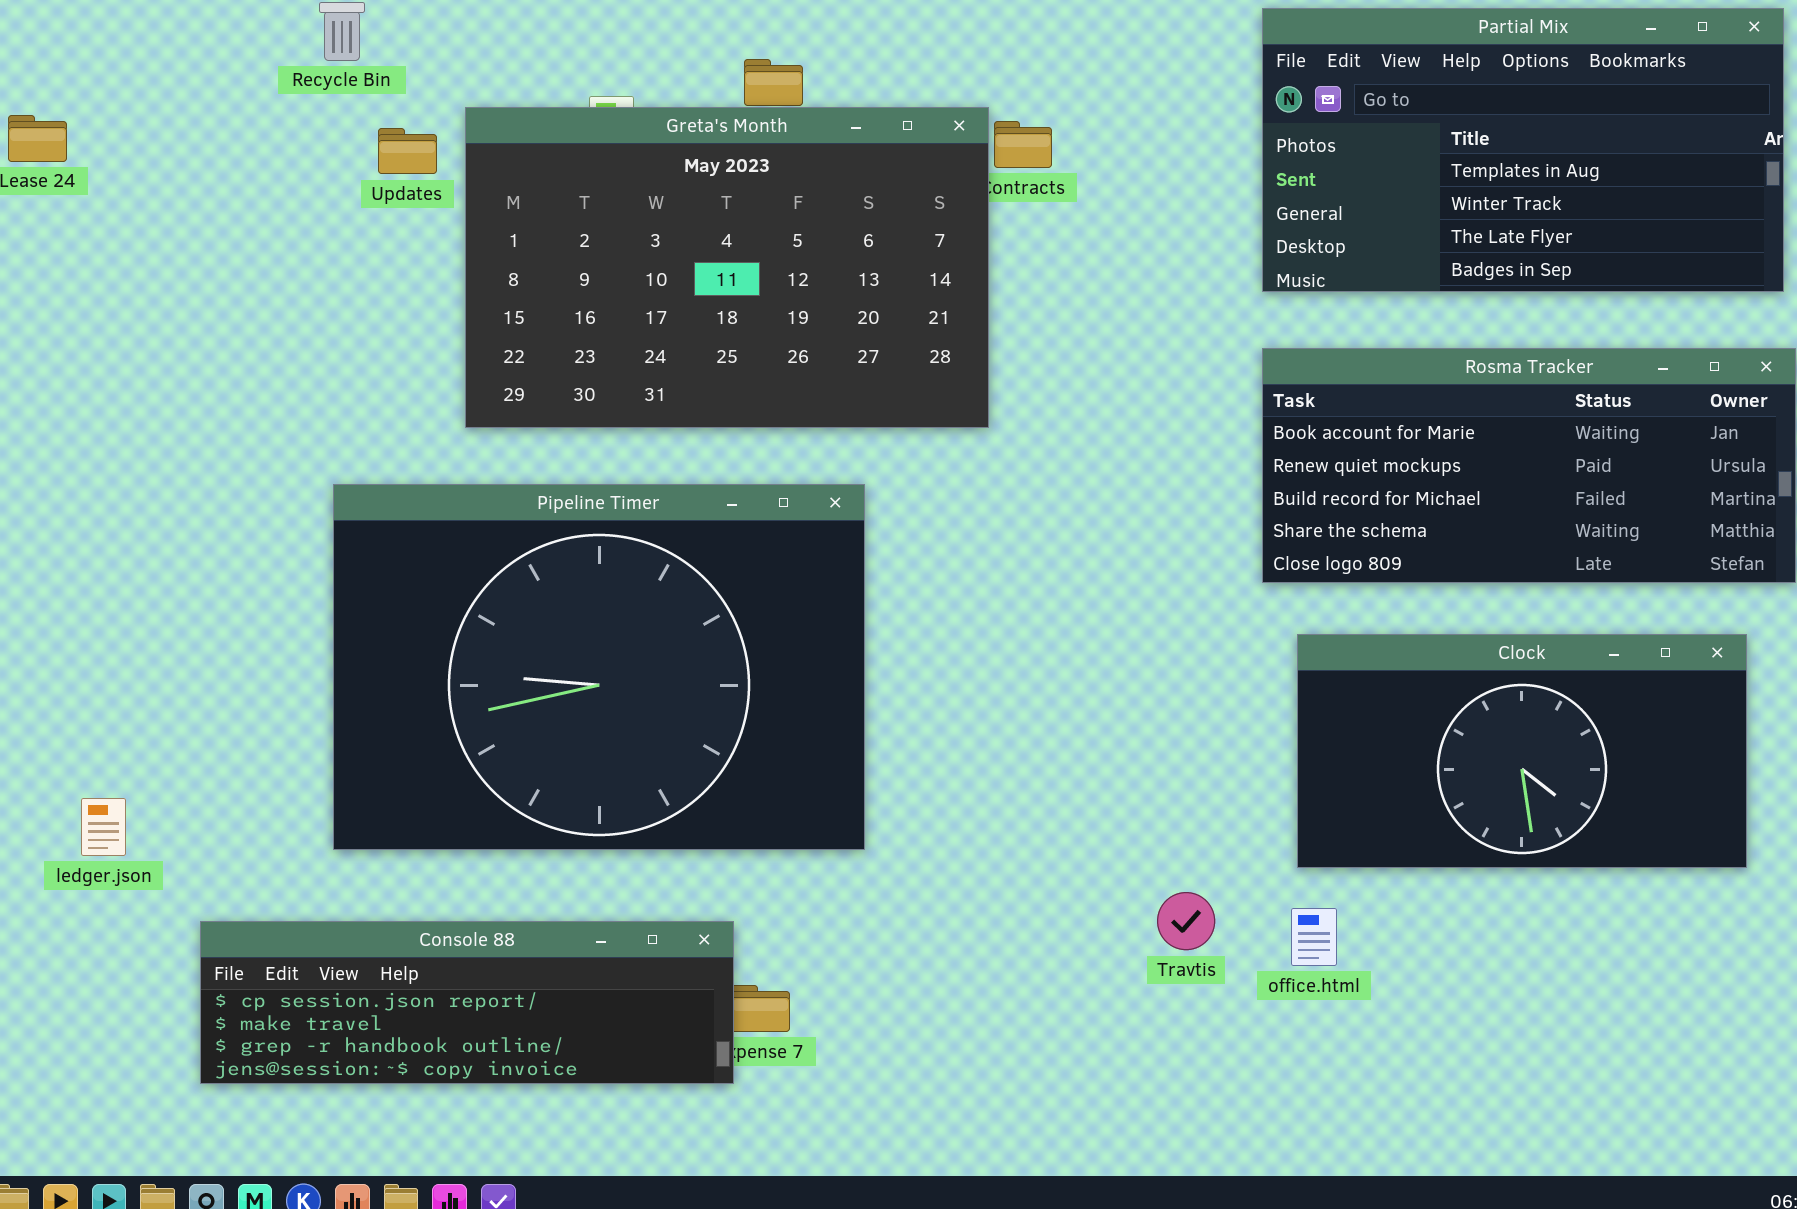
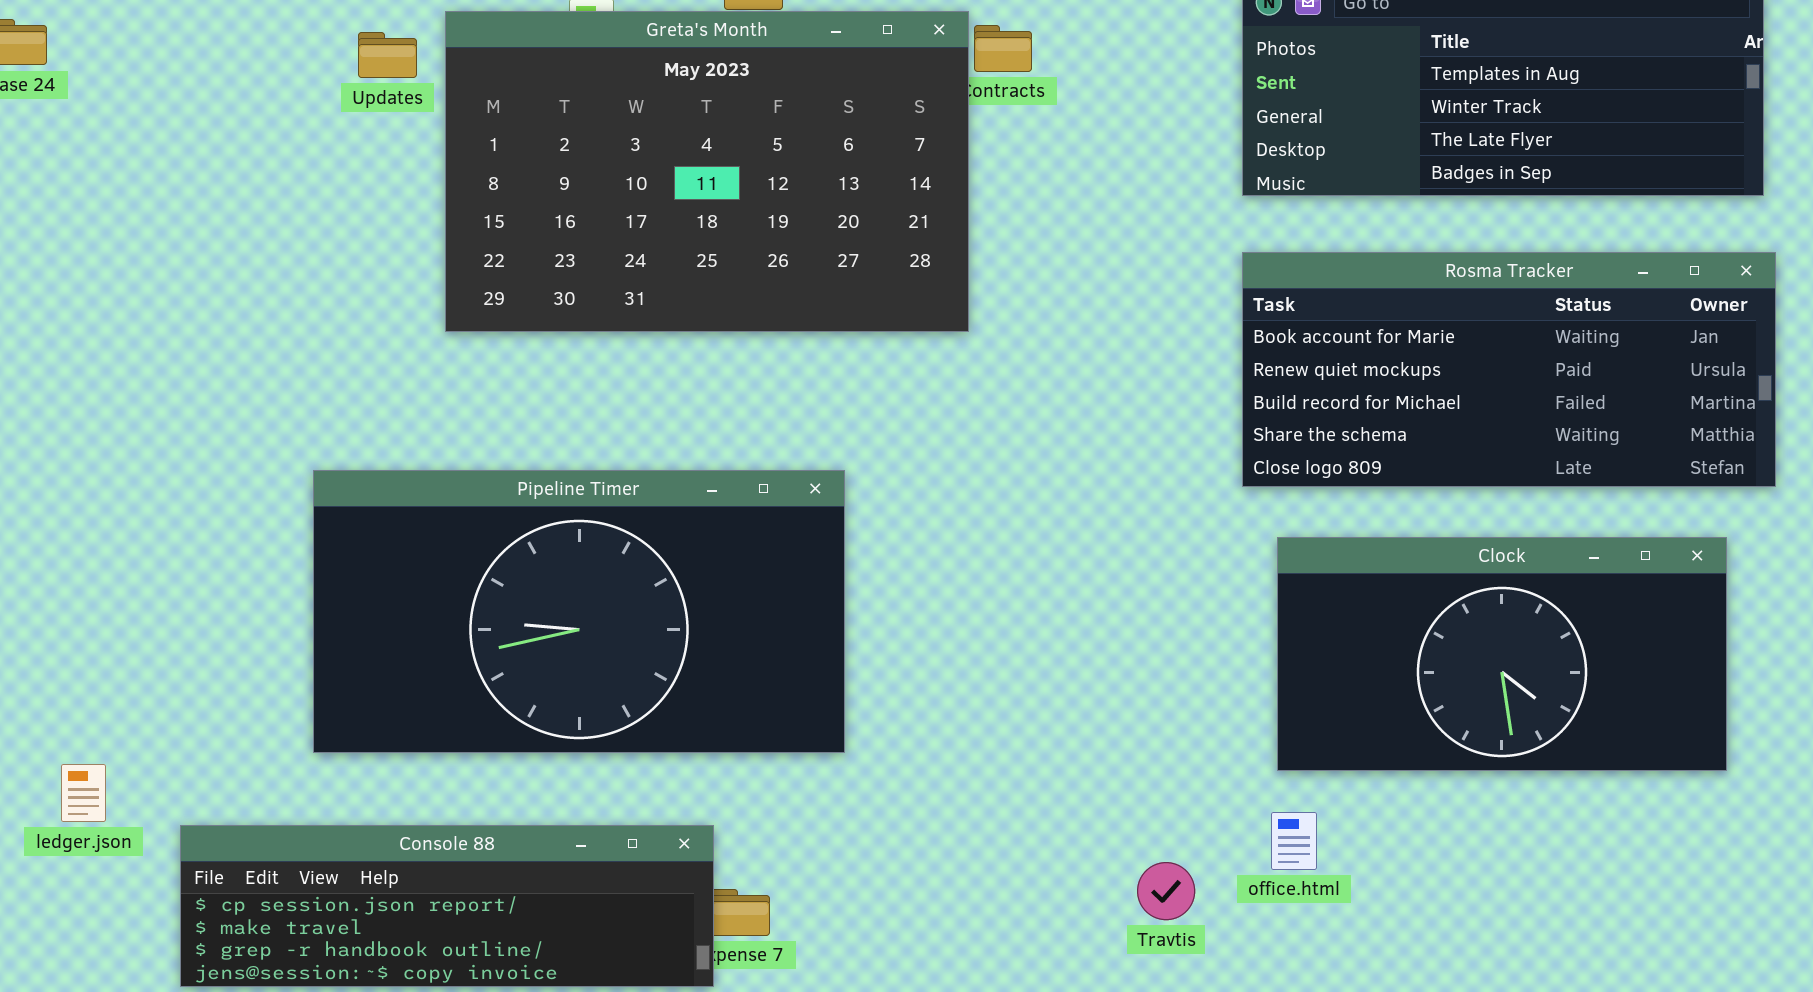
Pipeline Timer: [333,484,865,850] -> [313,470,845,753], resized
ledger.json: [81,798,126,856] -> [61,764,106,822], moved
Travtis: [1157,892,1215,950] -> [1137,862,1195,920], moved

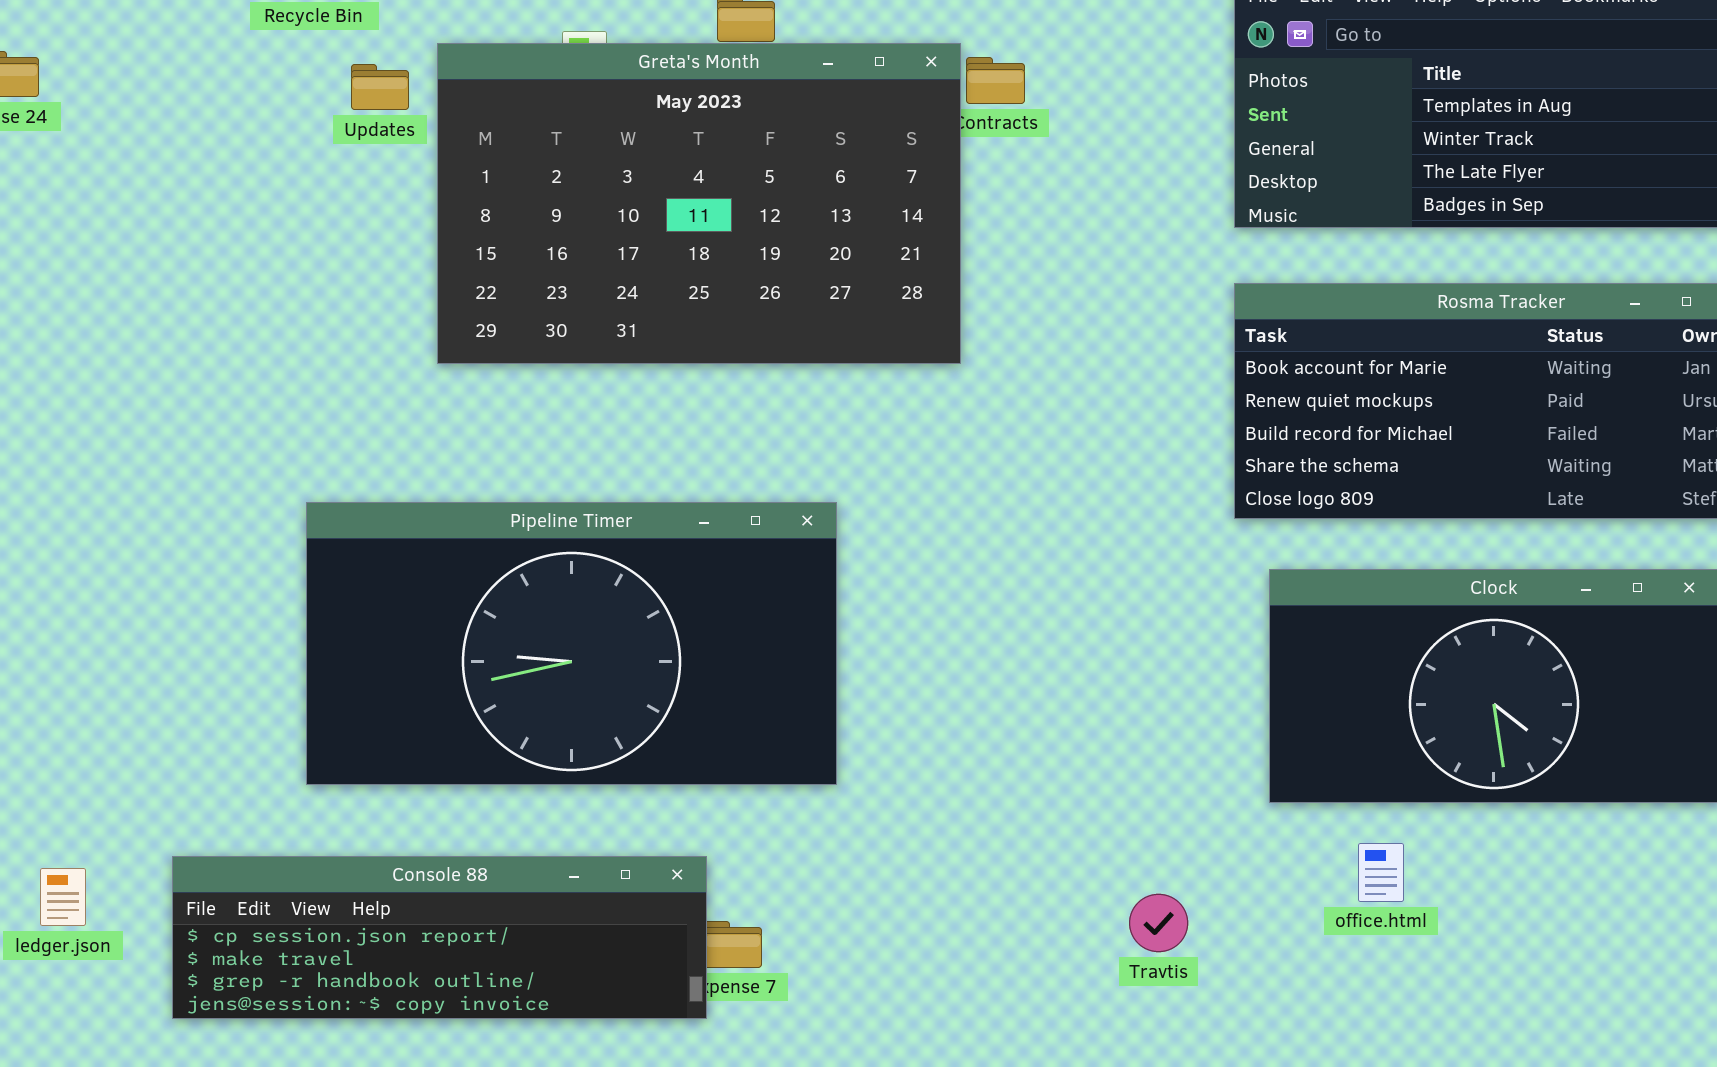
ledger.json: [61,764,106,822] -> [40,868,86,926], moved
office.html: [1271,812,1317,870] -> [1358,843,1404,902], moved

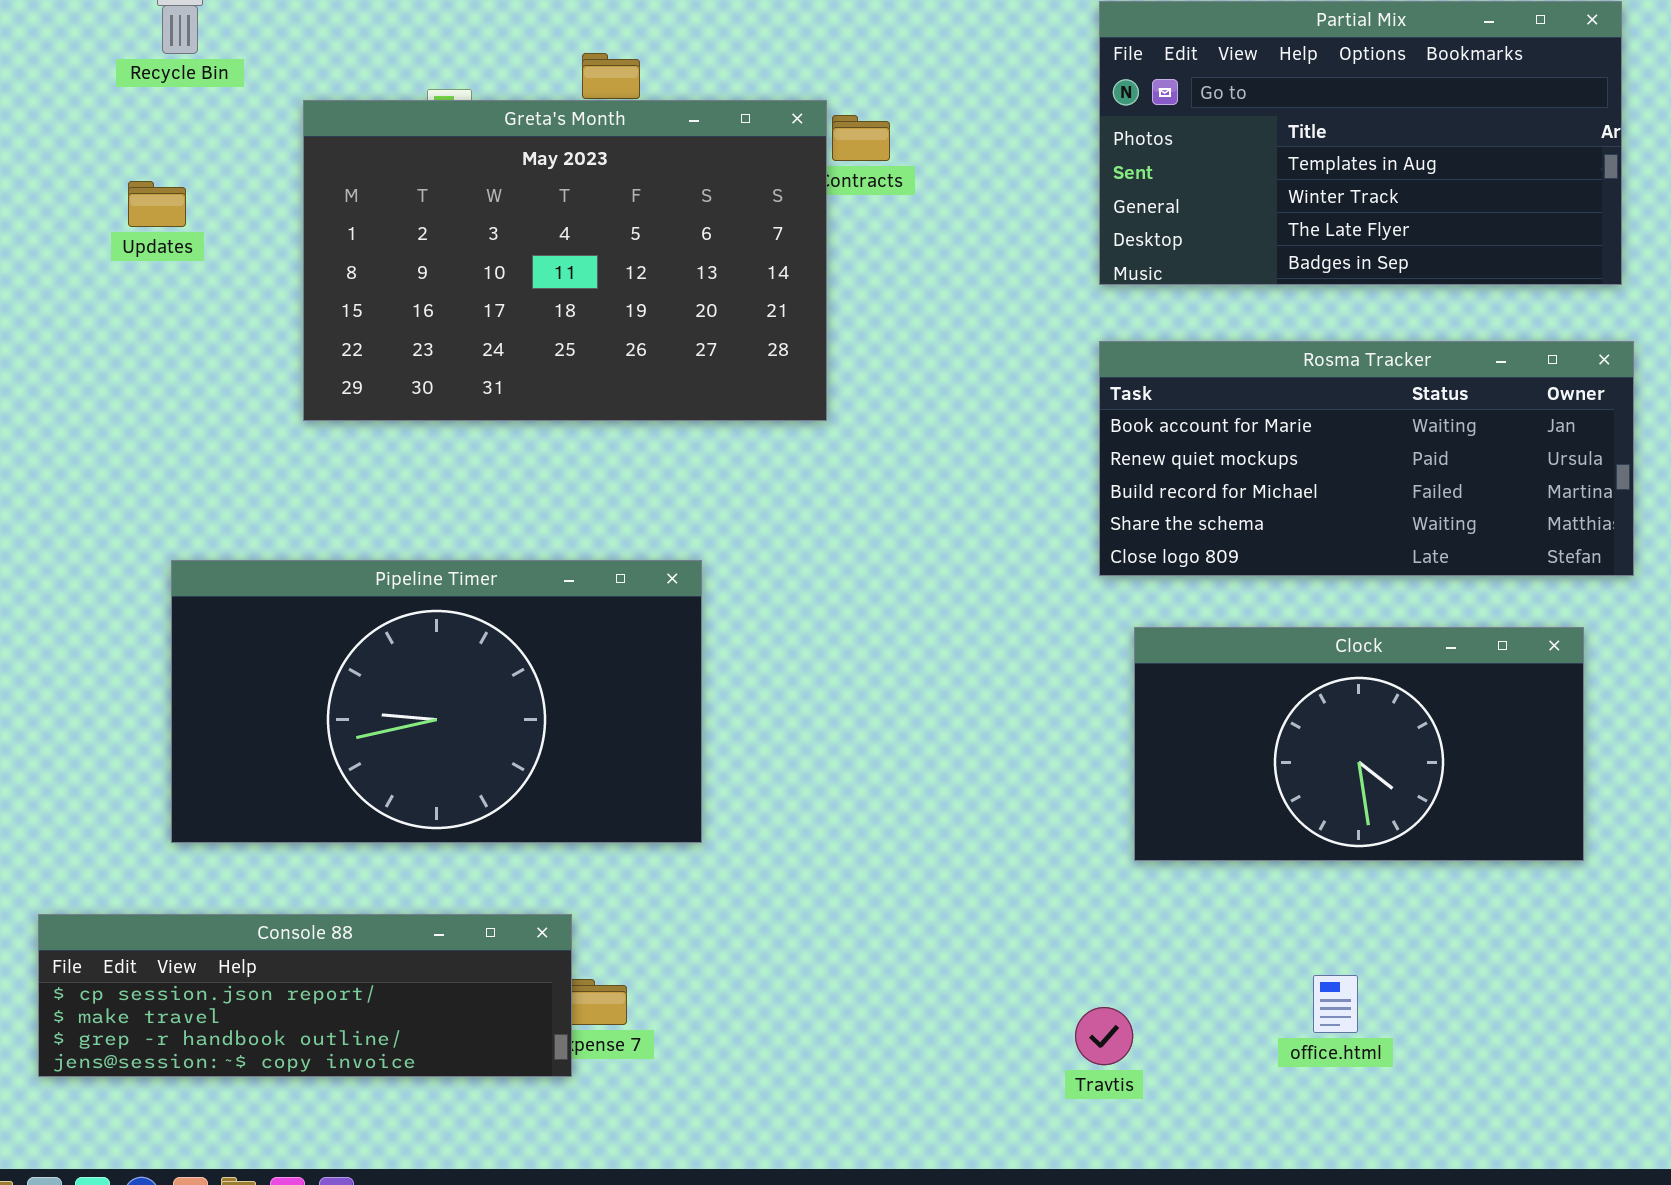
Updates: [351,64,409,110] -> [128,181,186,227], moved
office.html: [1358,843,1404,902] -> [1313,975,1358,1033], moved
Travtis: [1129,894,1188,952] -> [1075,1007,1133,1065], moved

